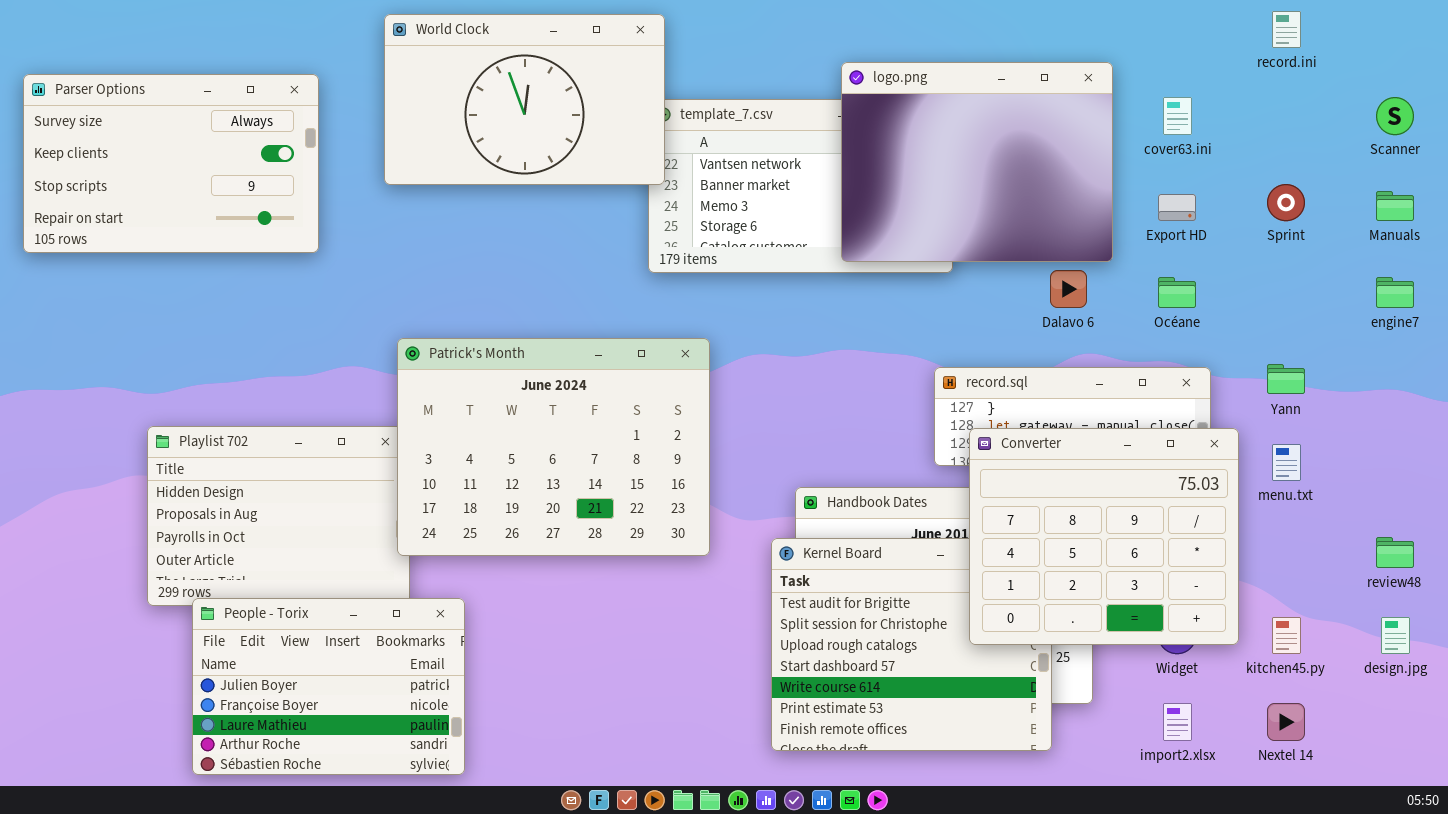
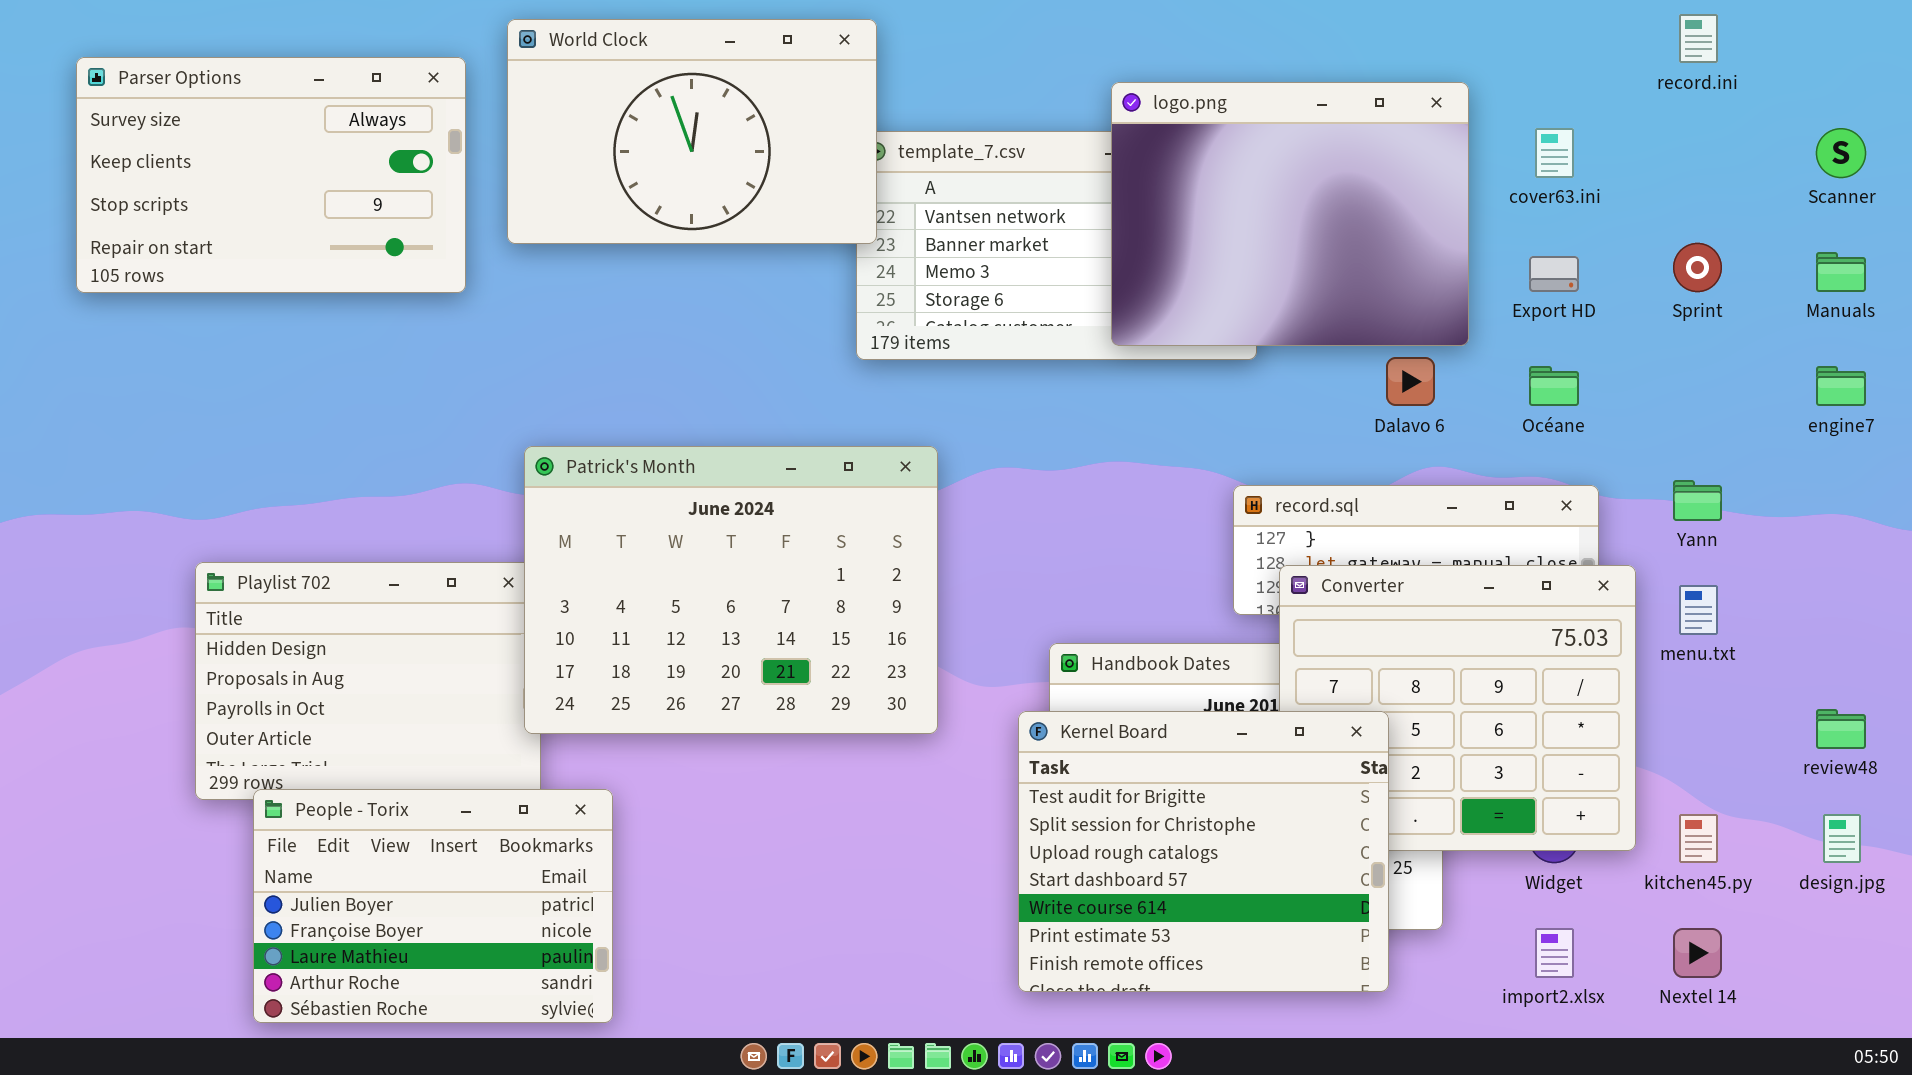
Parser Options: [23,74,319,253] -> [76,57,466,293], moved
Kernel Board: [771,538,1052,751] -> [1018,711,1389,992], raised

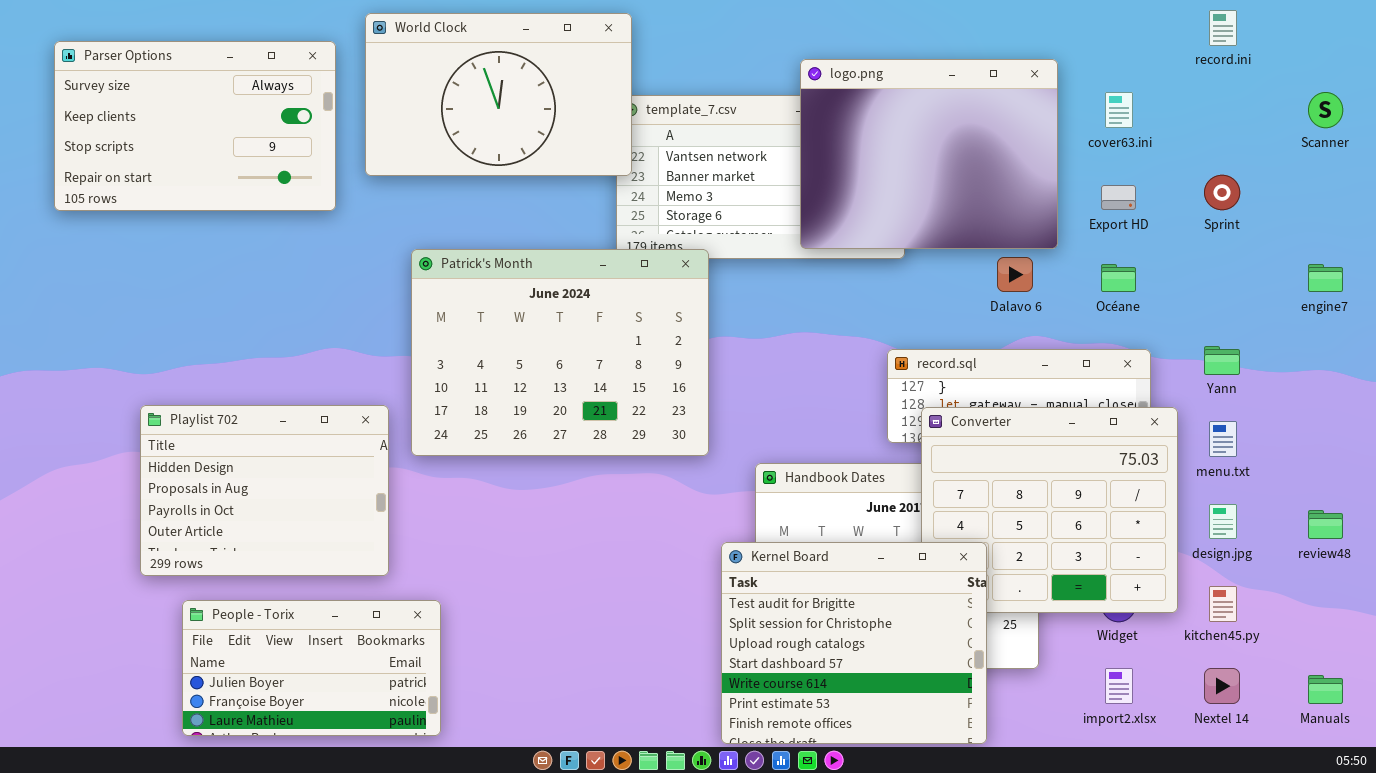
Manuals: [1816,252,1866,292] -> [1308,675,1343,704], moved
Patrick's Month: [524,446,938,734] -> [411,249,709,456], moved
Kernel Board: [1018,711,1389,992] -> [721,542,987,744], moved
People - Torix: [253,789,613,1023] -> [182,600,441,736], resized
design.jpg: [1823,814,1861,863] -> [1209,504,1237,539], moved

